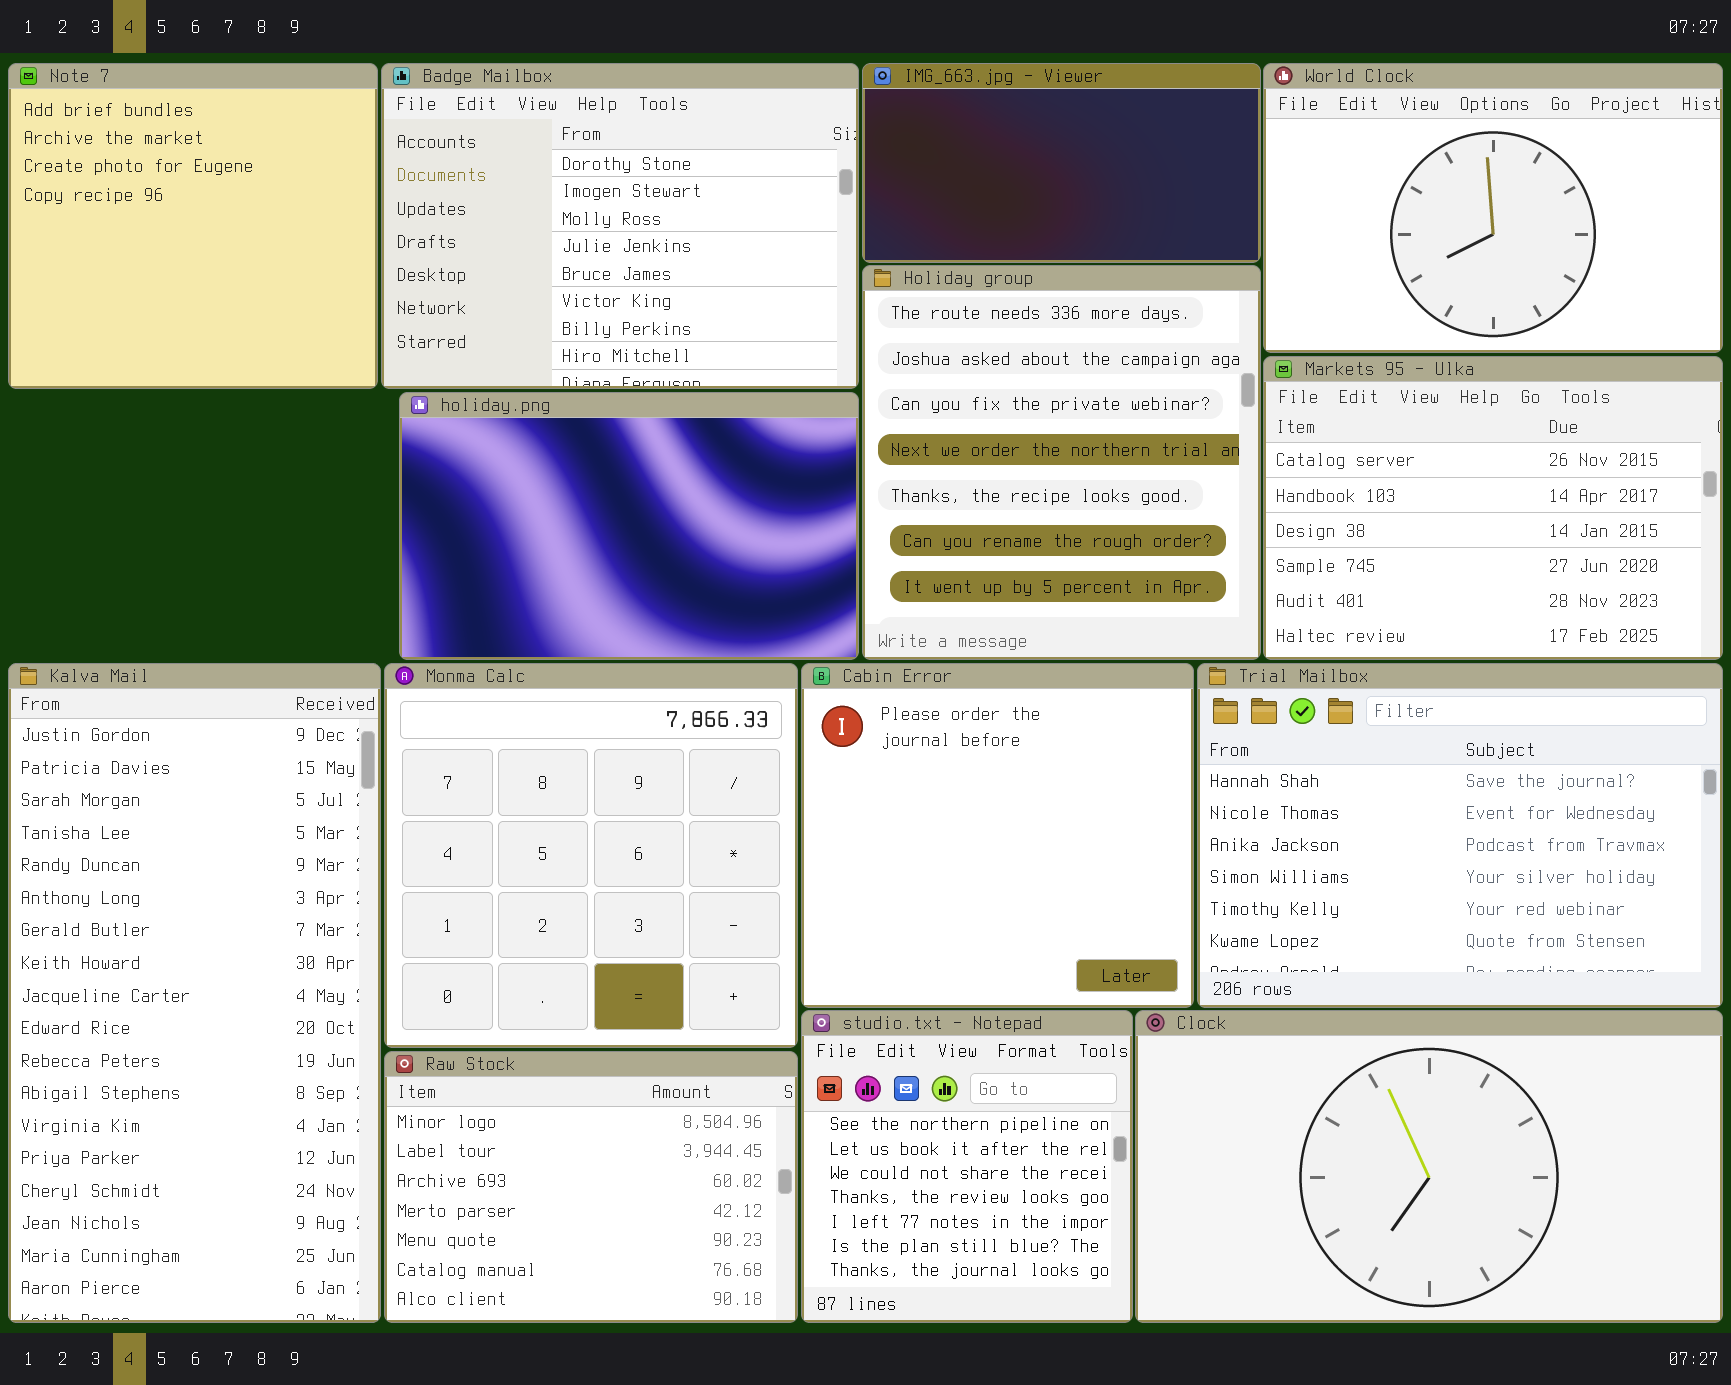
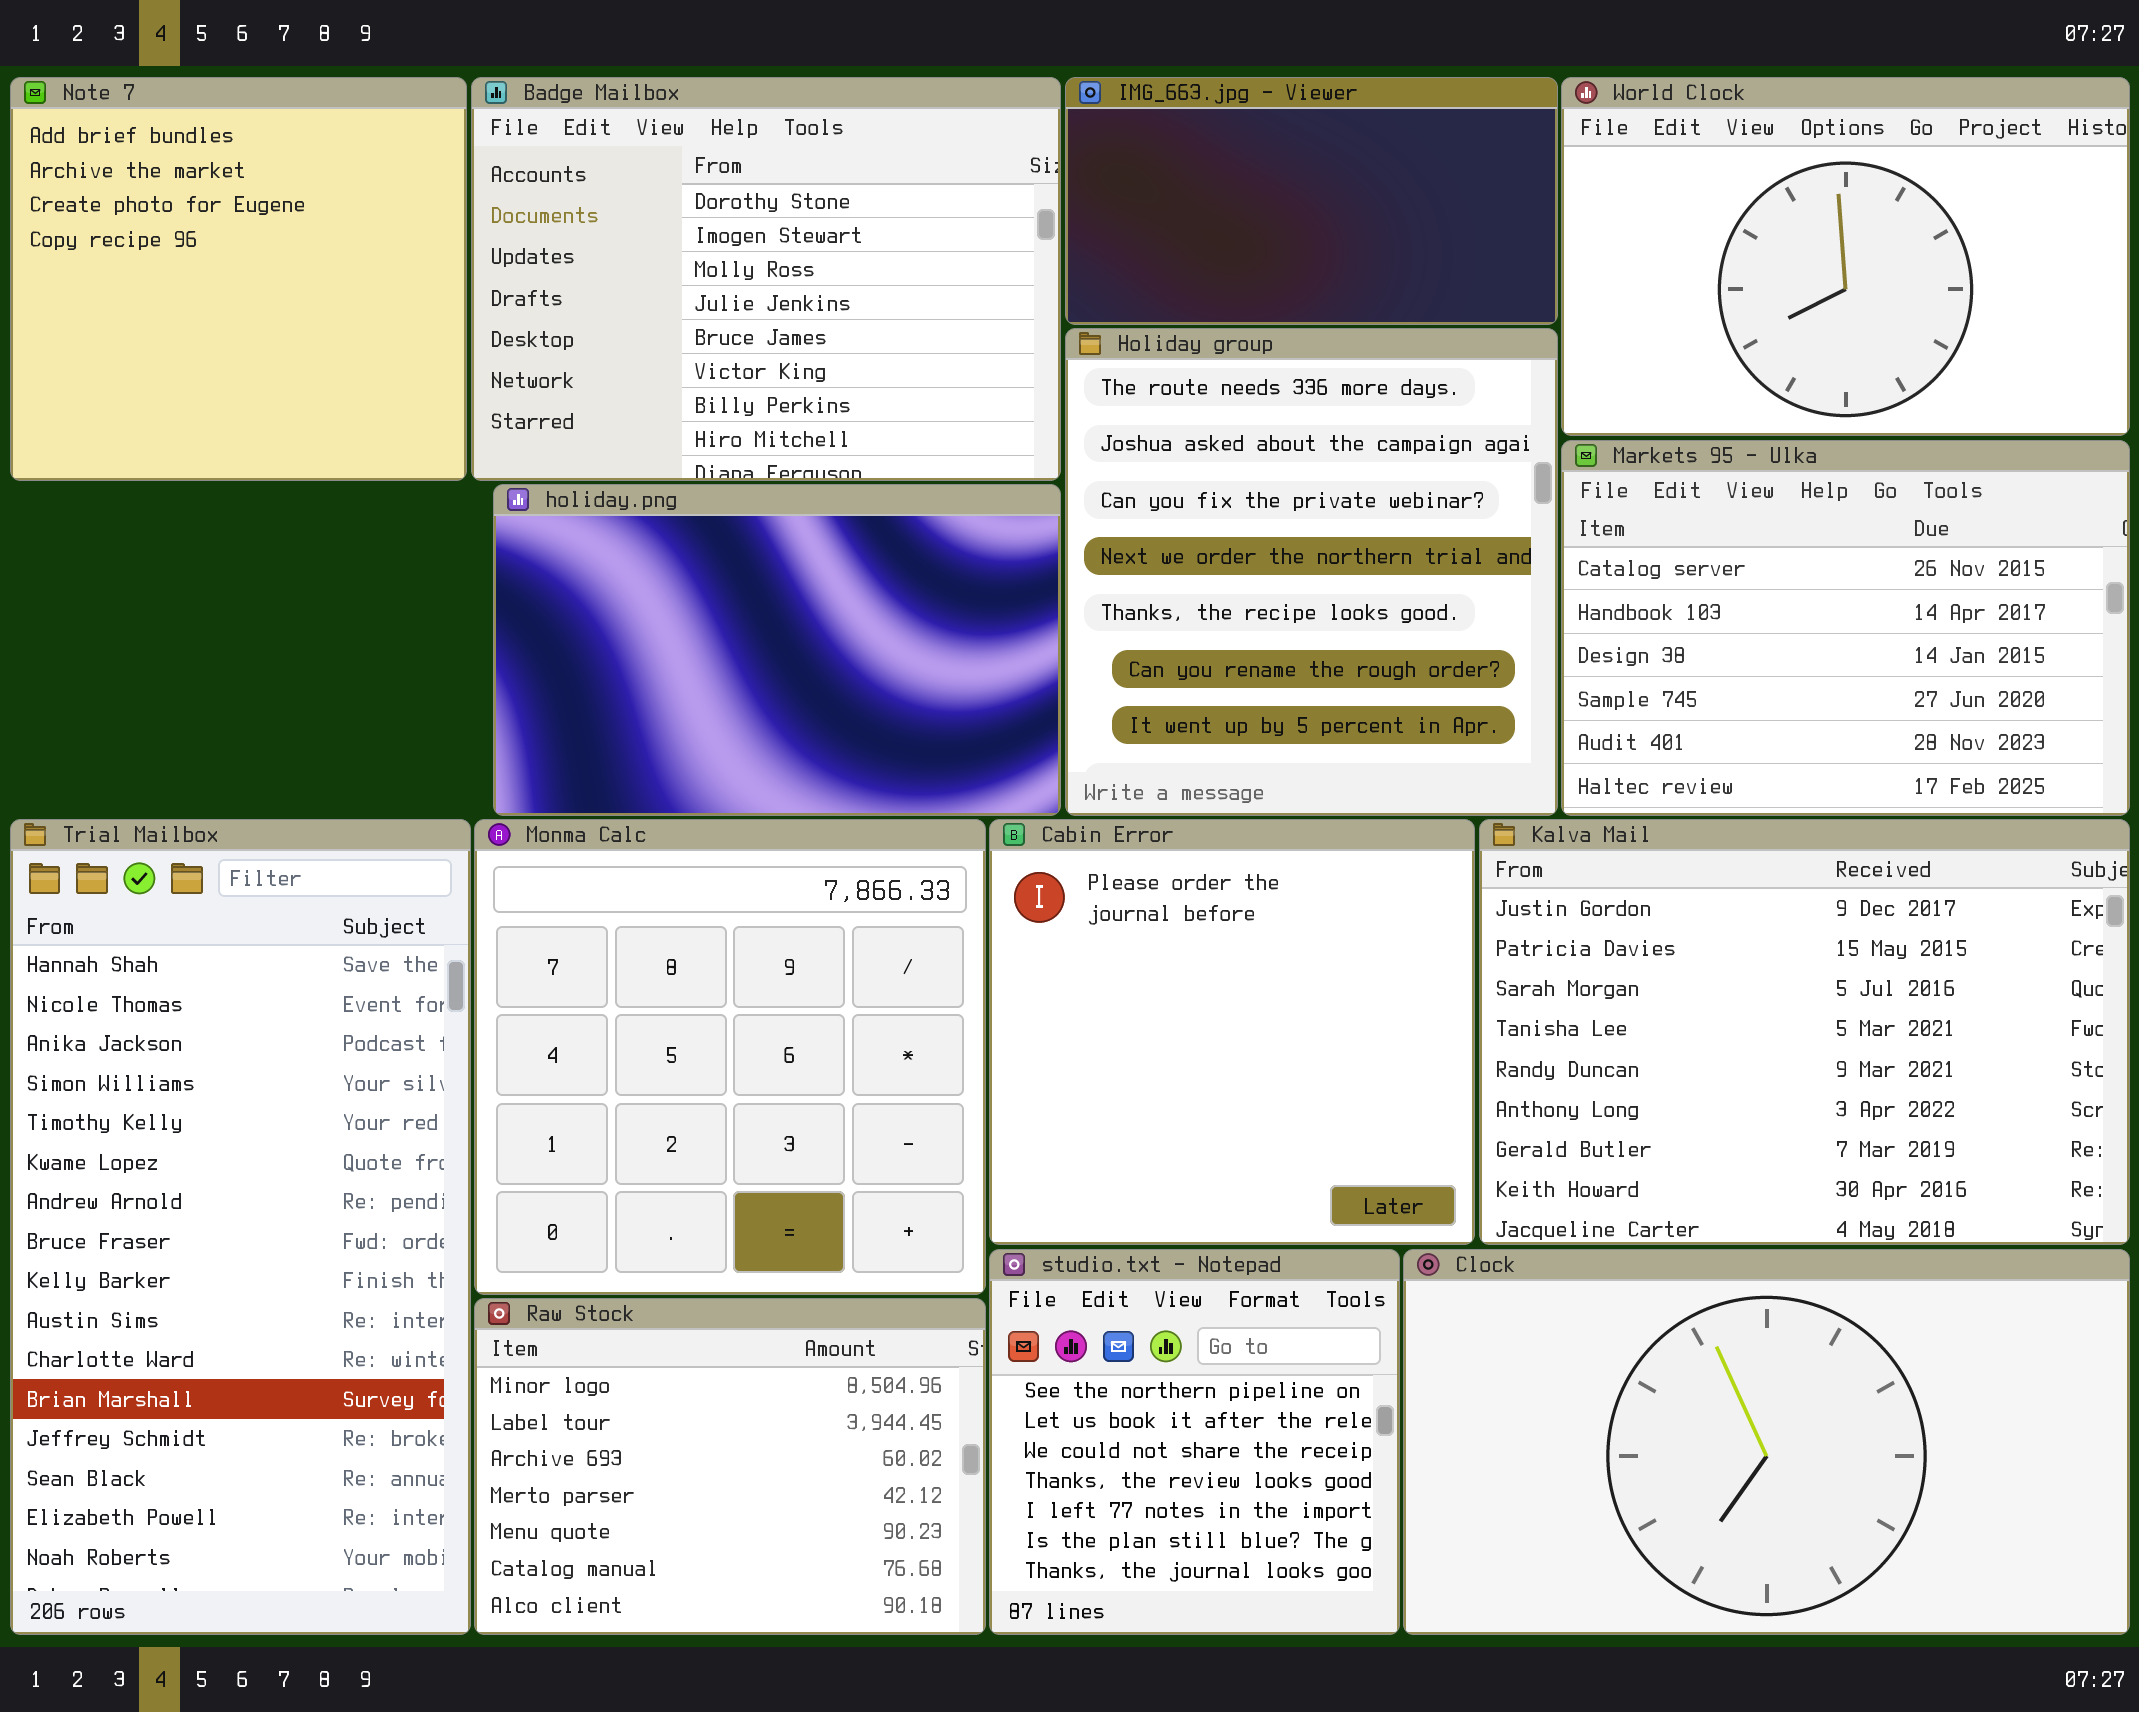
Kalva Mail: [8,663,381,1323] -> [1479,819,2130,1245], moved, resized
Trial Mailbox: [1197,663,1723,1008] -> [10,819,471,1635], moved, resized

